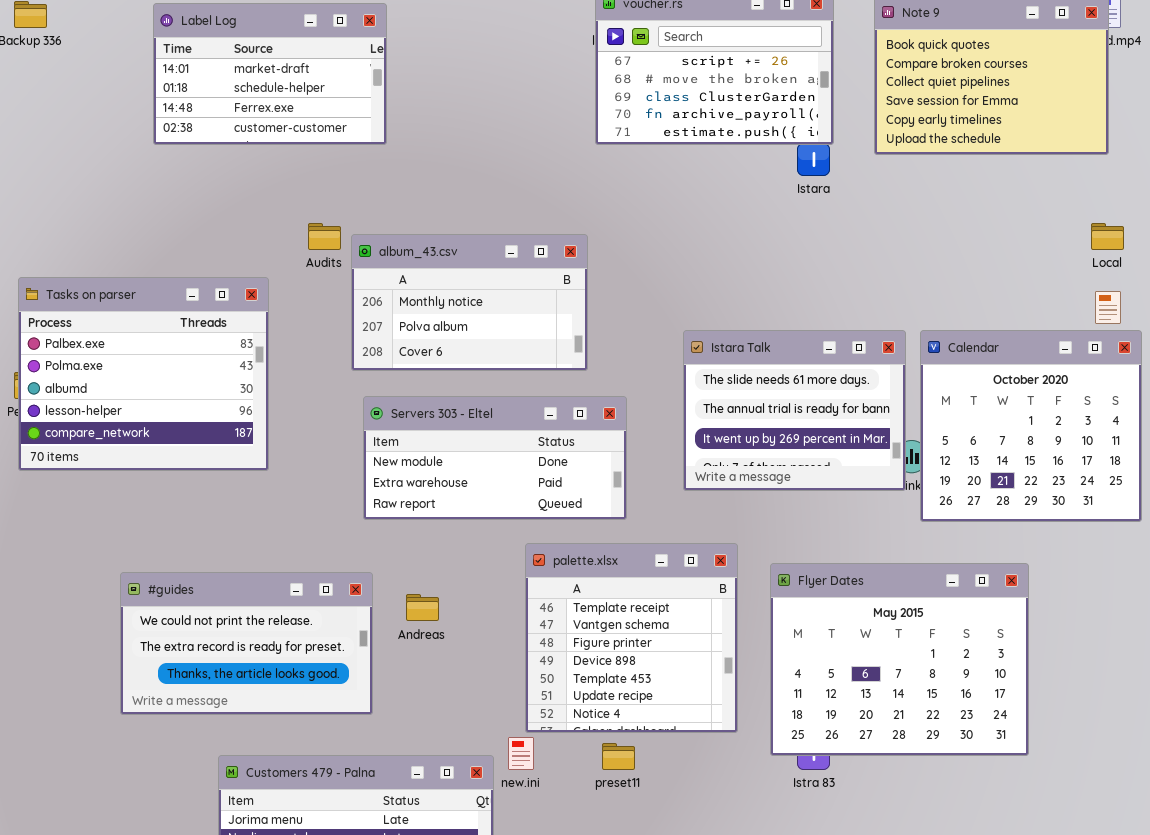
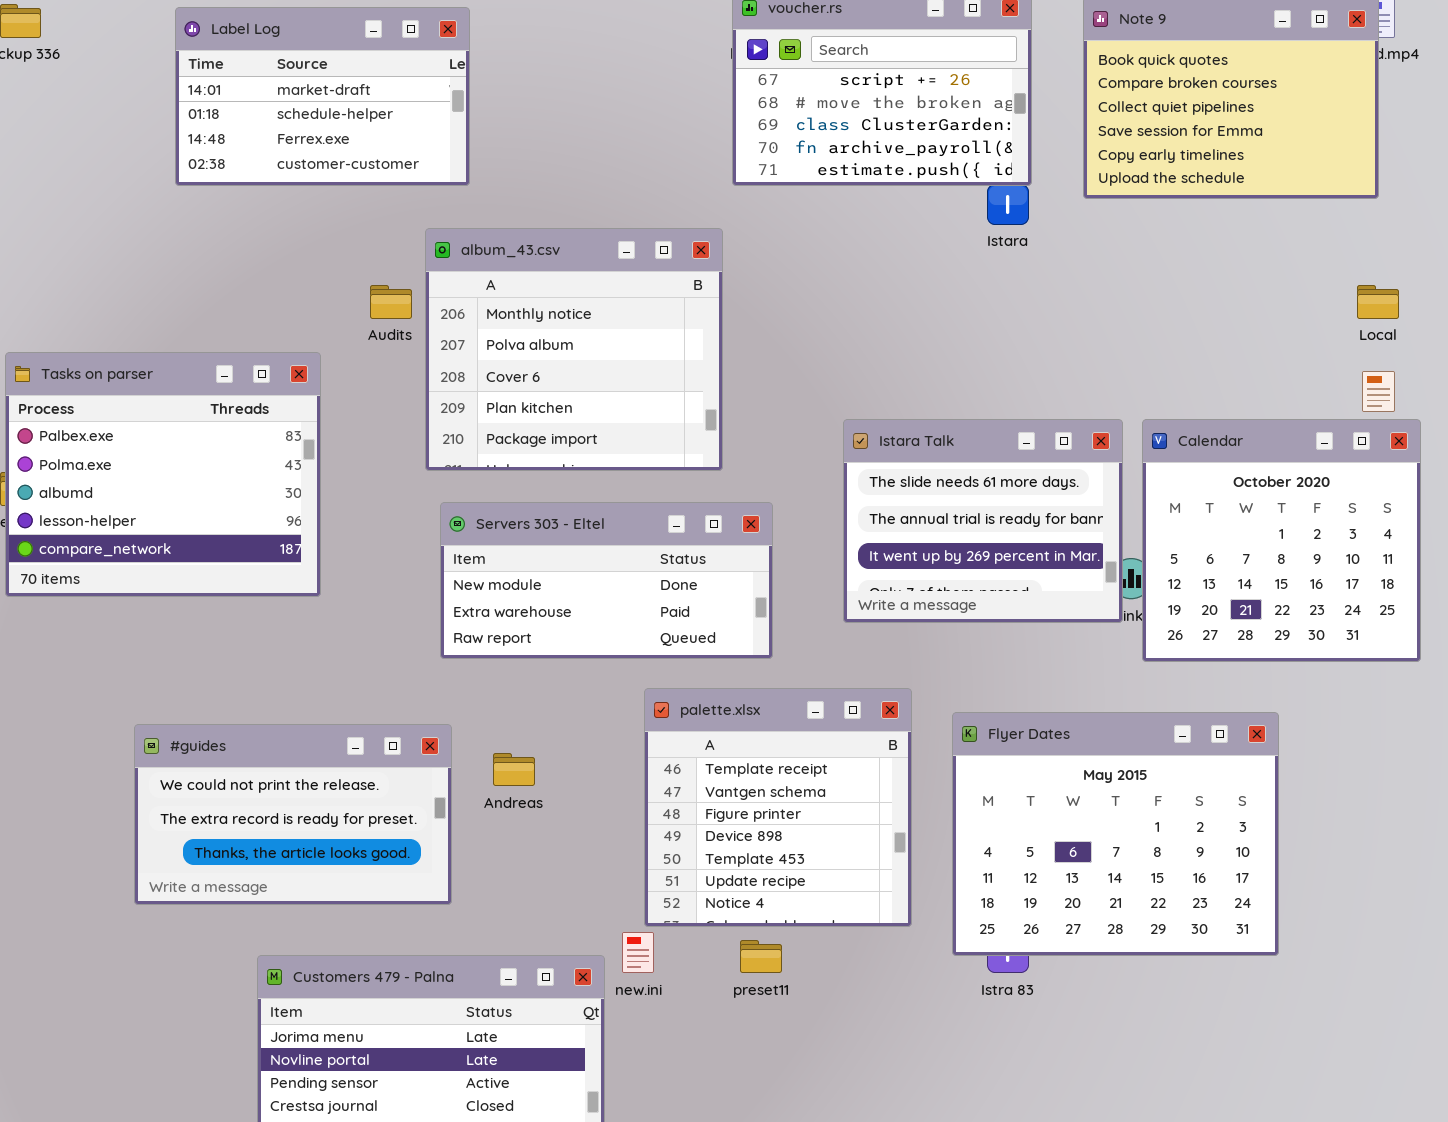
album_43.csv: [351,234,588,371] -> [425,228,723,471], resized

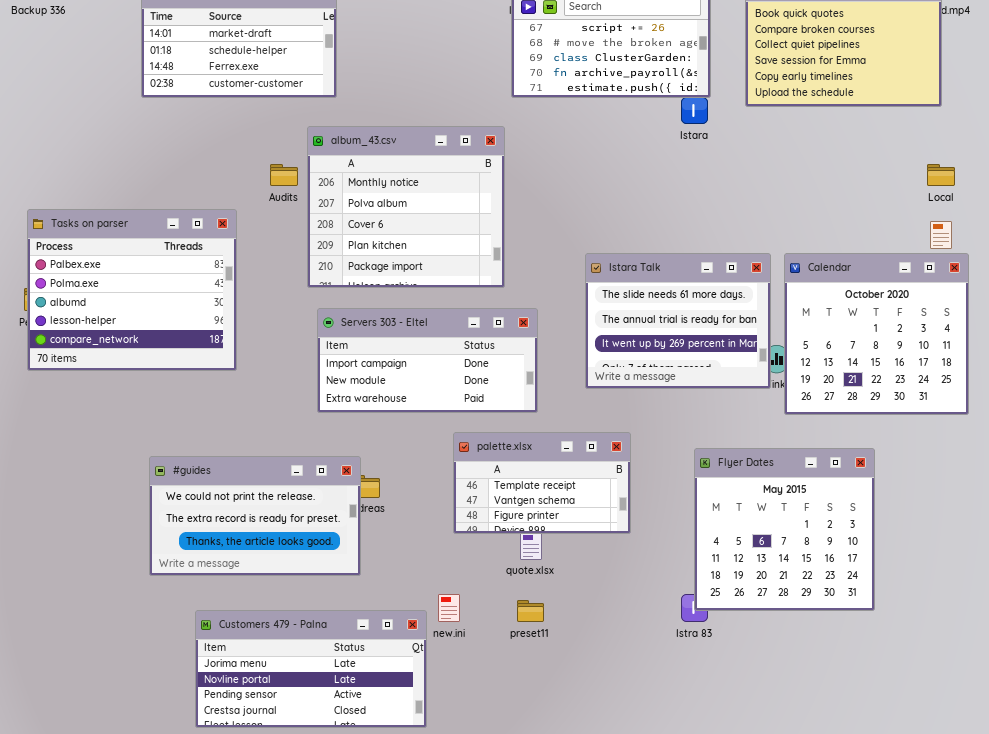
Servers 303 - Eltel: [440,502,773,659] -> [317,308,538,413], scrolled up 1 row
palette.xlsx: [644,688,912,927] -> [453,432,631,534], resized
Flyer Dates: [952,712,1279,956] -> [694,448,875,611], resized
#guides: [134,724,452,905] -> [149,456,361,576], moved

